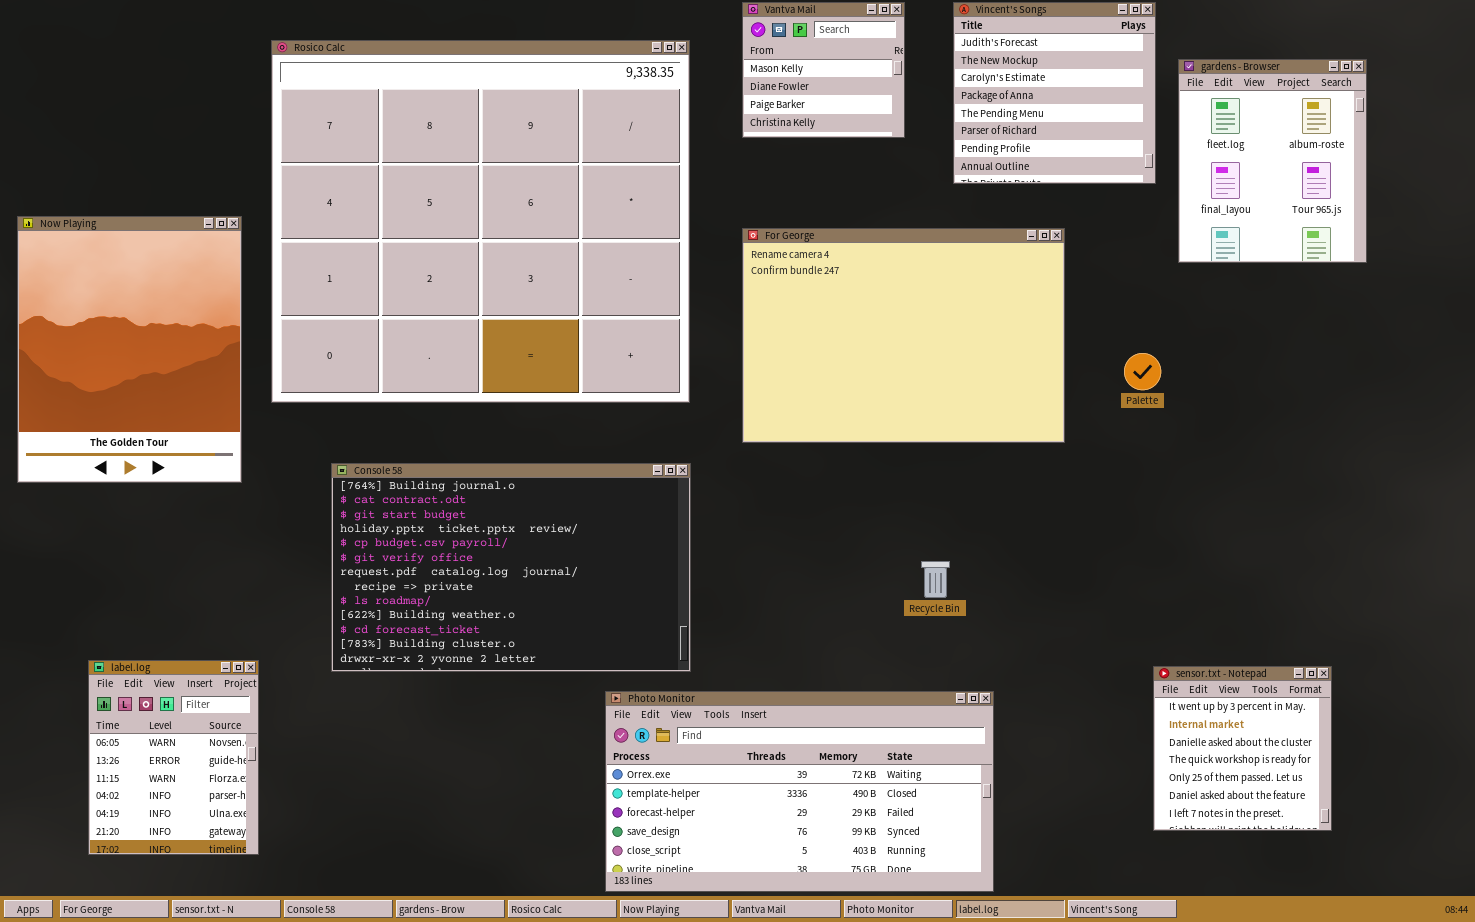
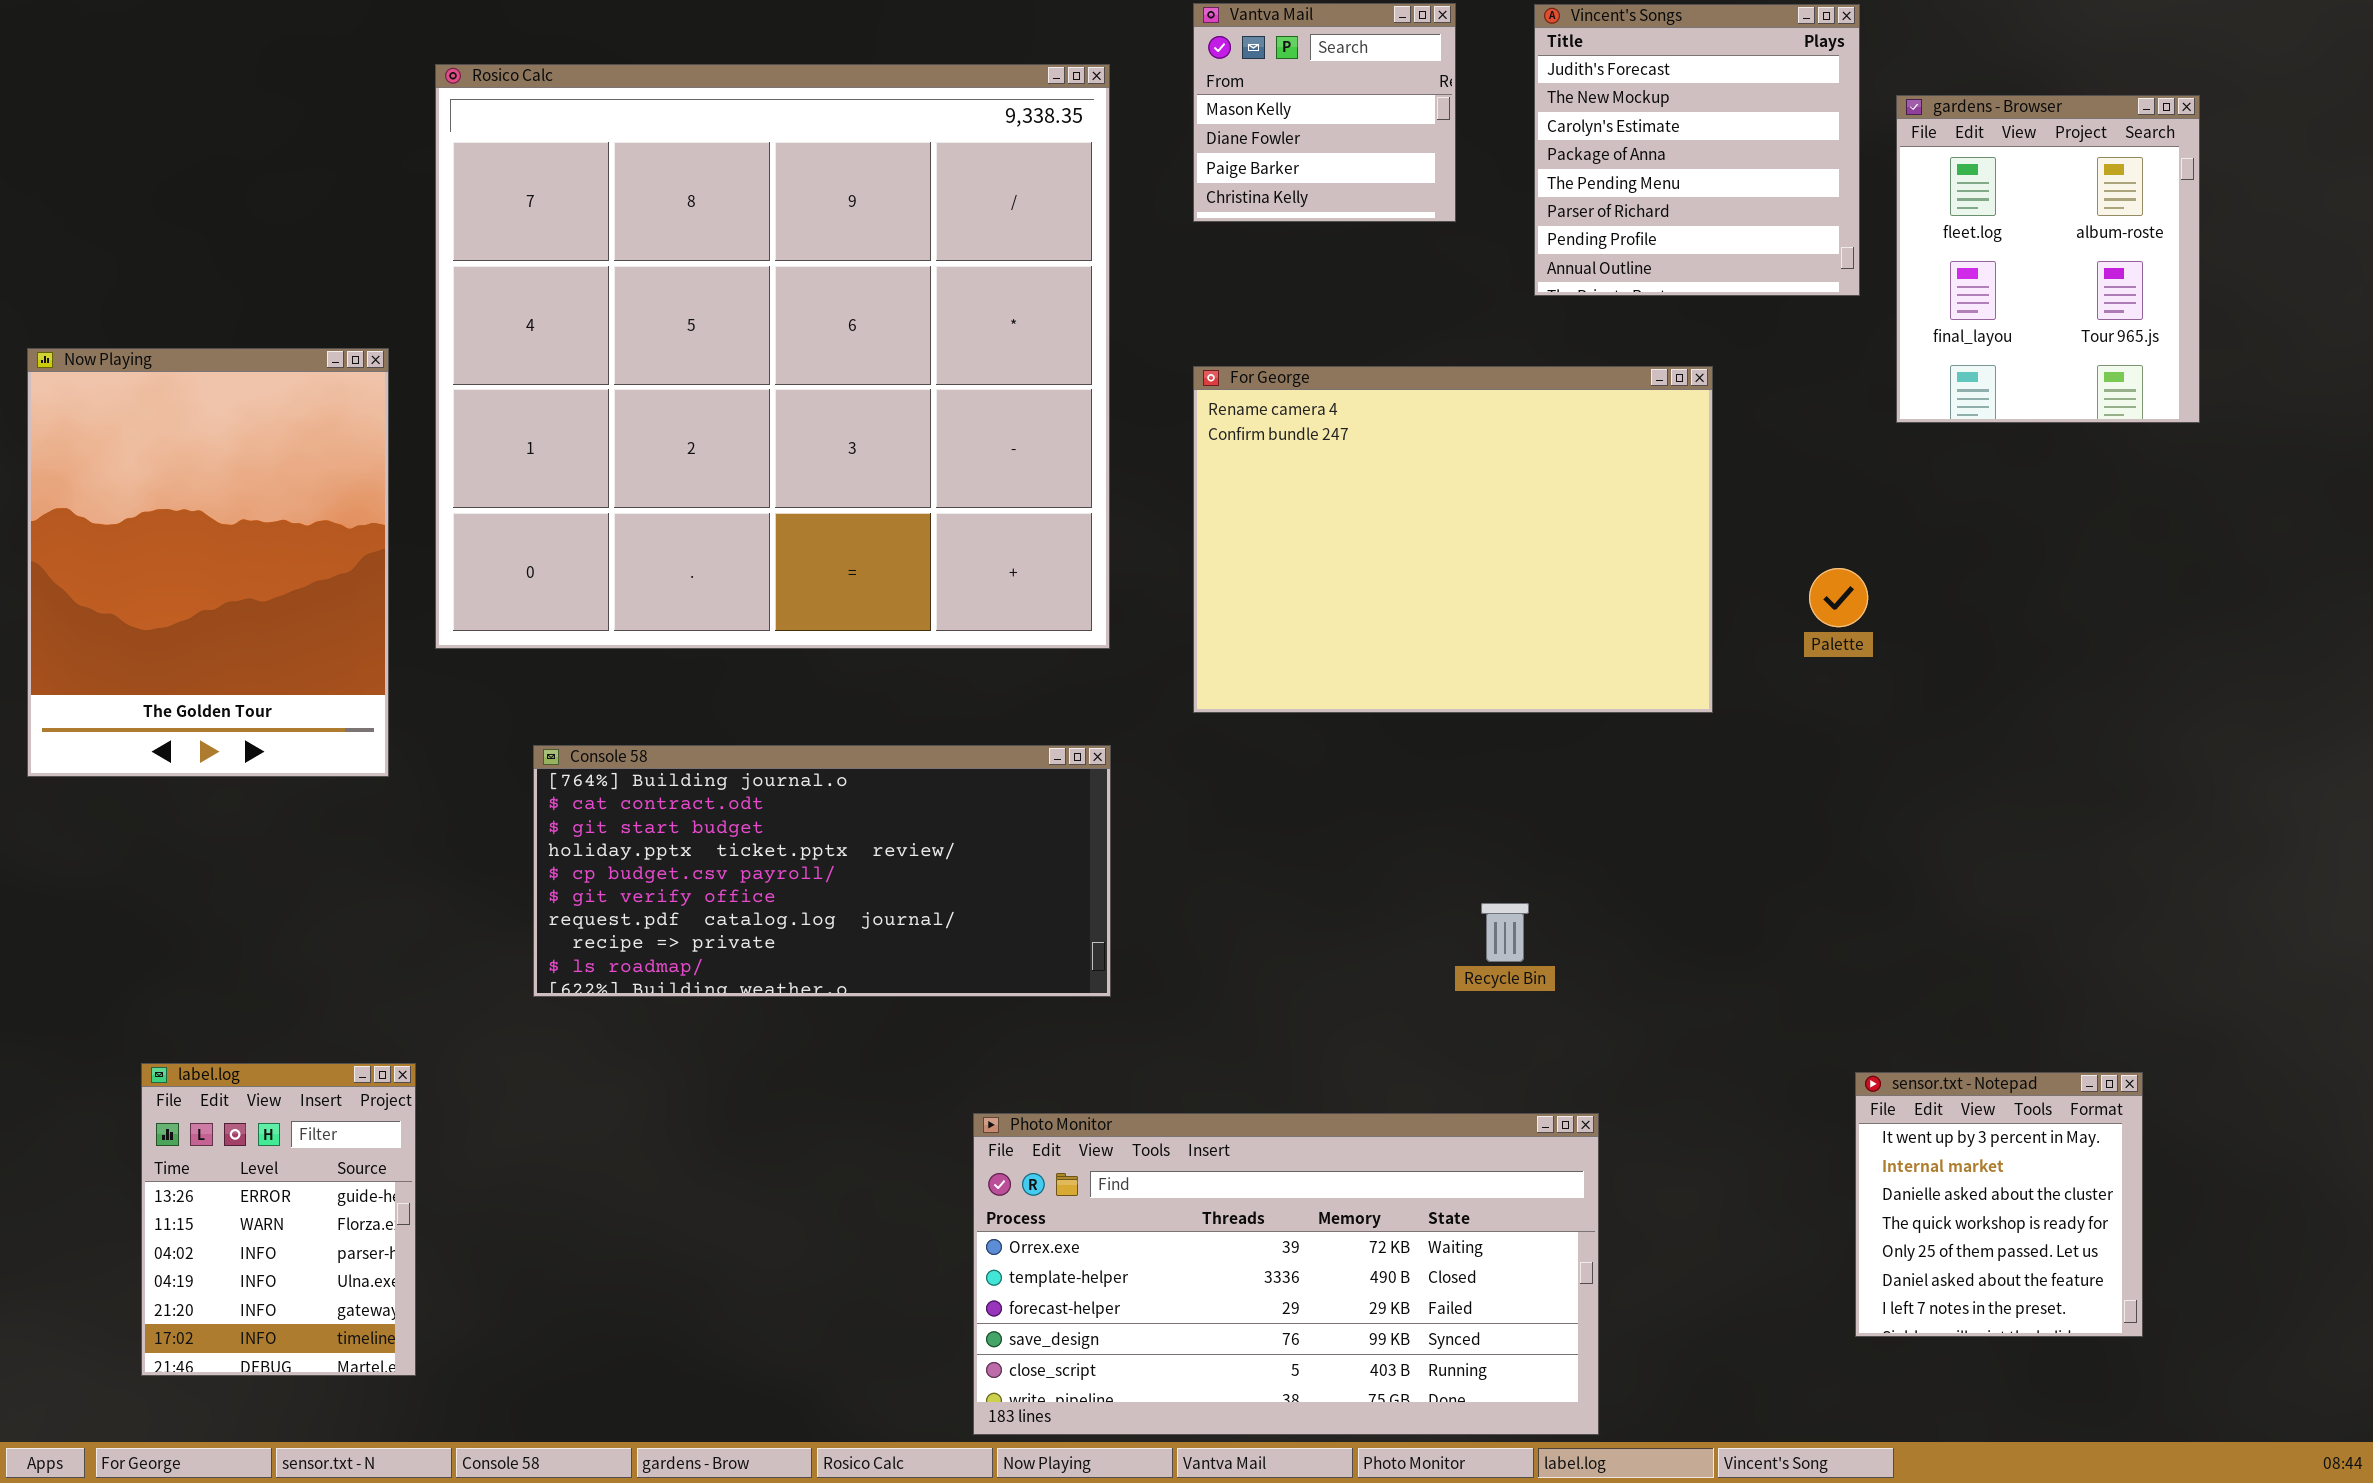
Console 58: [331,463,691,672] -> [533,745,1111,997], resized
label.log: [88,660,259,855] -> [141,1063,416,1376], scrolled down 1 row

